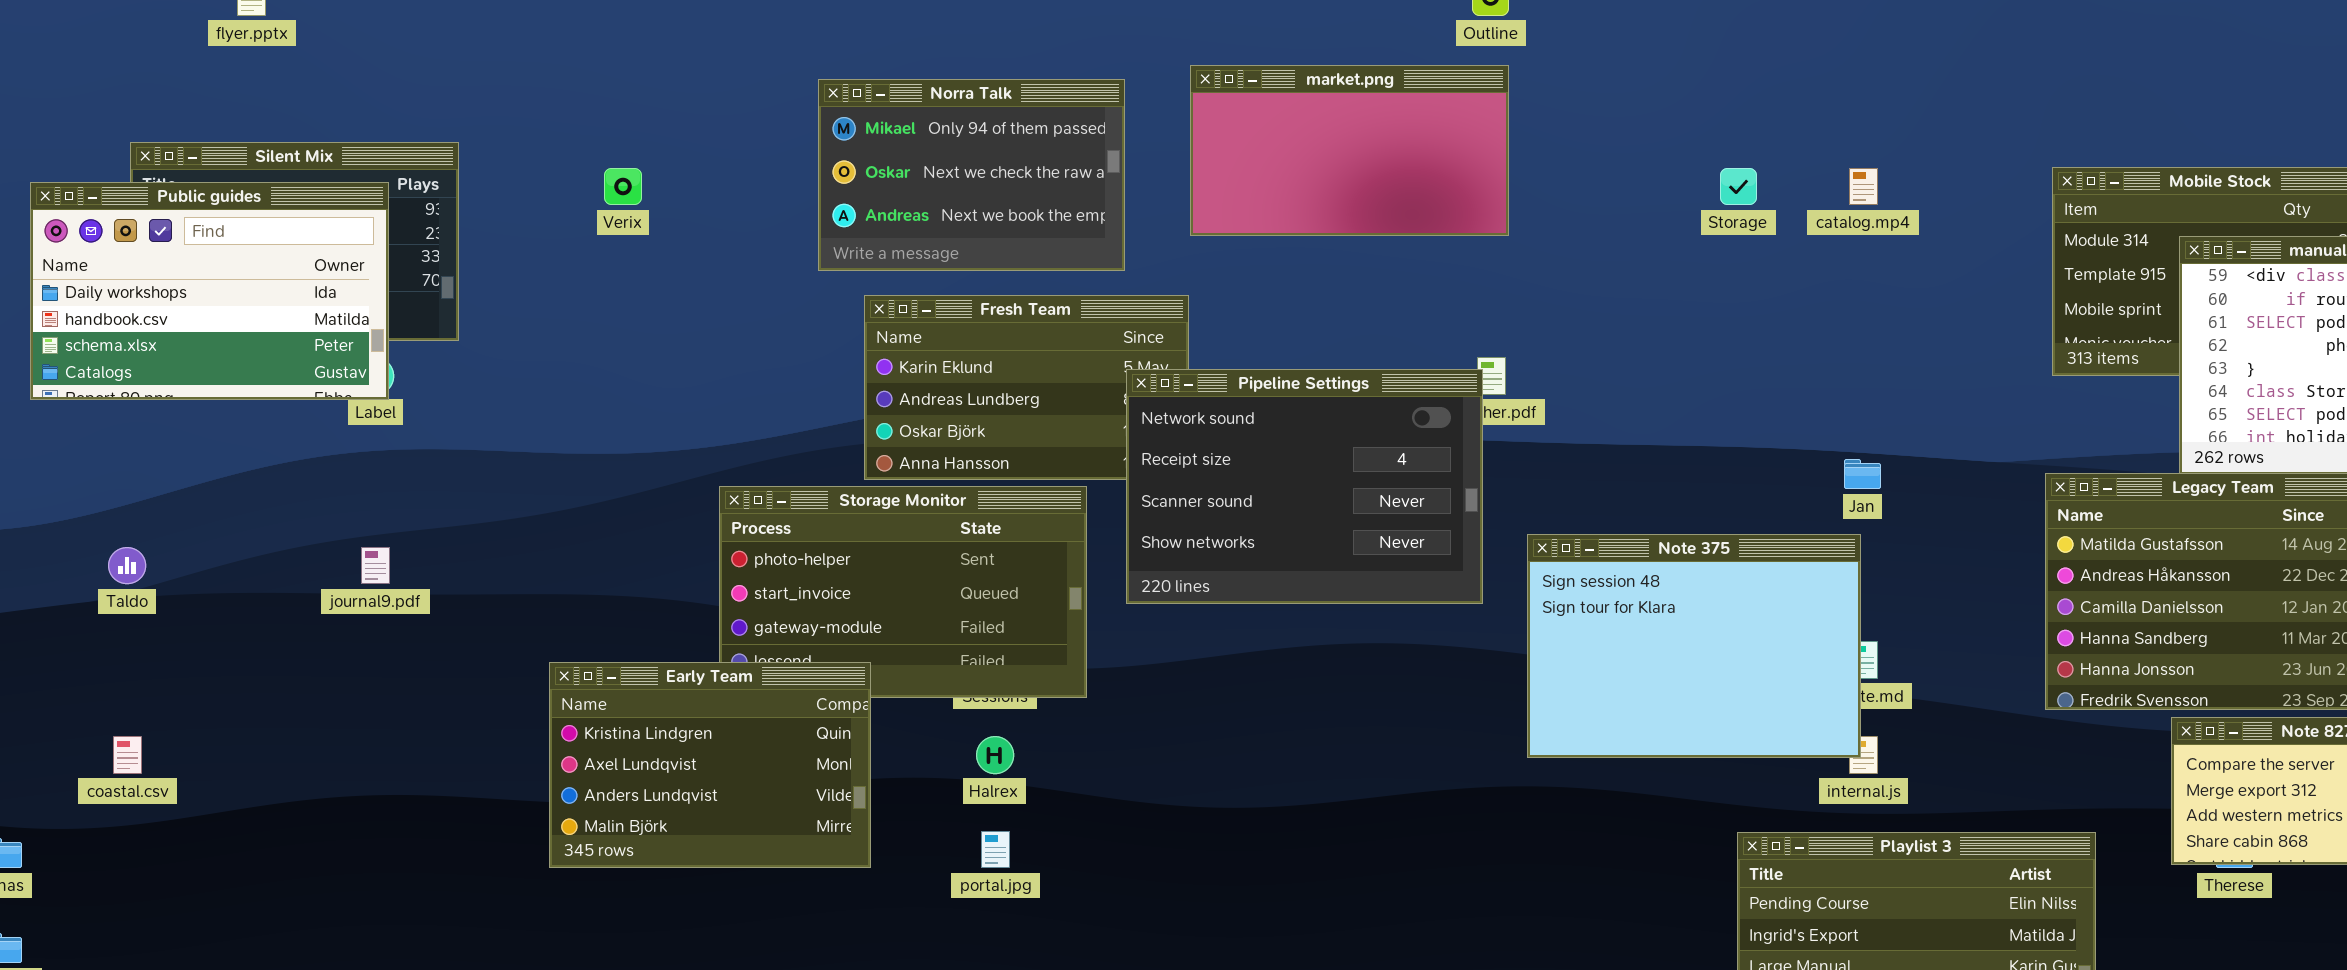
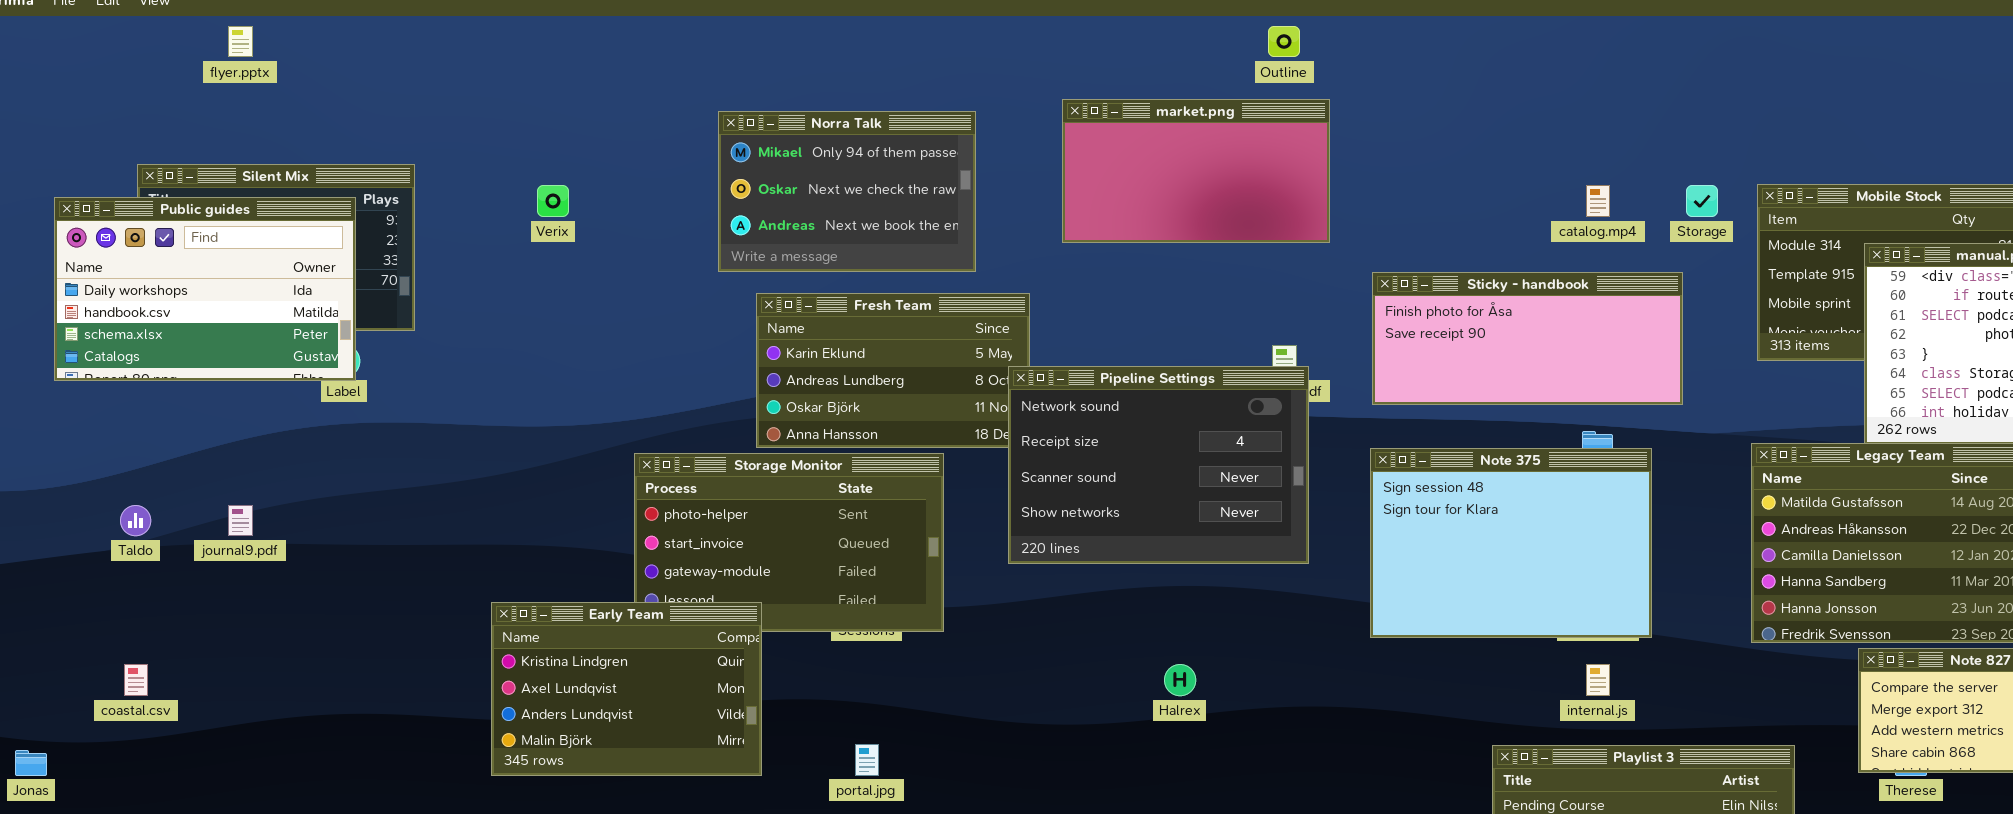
market.png: [1190,65,1509,236] -> [1062,99,1330,243], moved
Storage: [1720,168,1757,205] -> [1686,185,1718,217], moved
Sticky - handbook: none -> [1372,272,1683,405], opened
Pipeline Settings: [1126,369,1483,604] -> [1008,366,1309,564], moved
Note 375: [1527,534,1861,758] -> [1370,448,1652,638], moved
journal9.pdf: [361,547,390,584] -> [228,505,253,536], moved
Halrex: [976,736,1014,774] -> [1164,664,1196,696], moved

